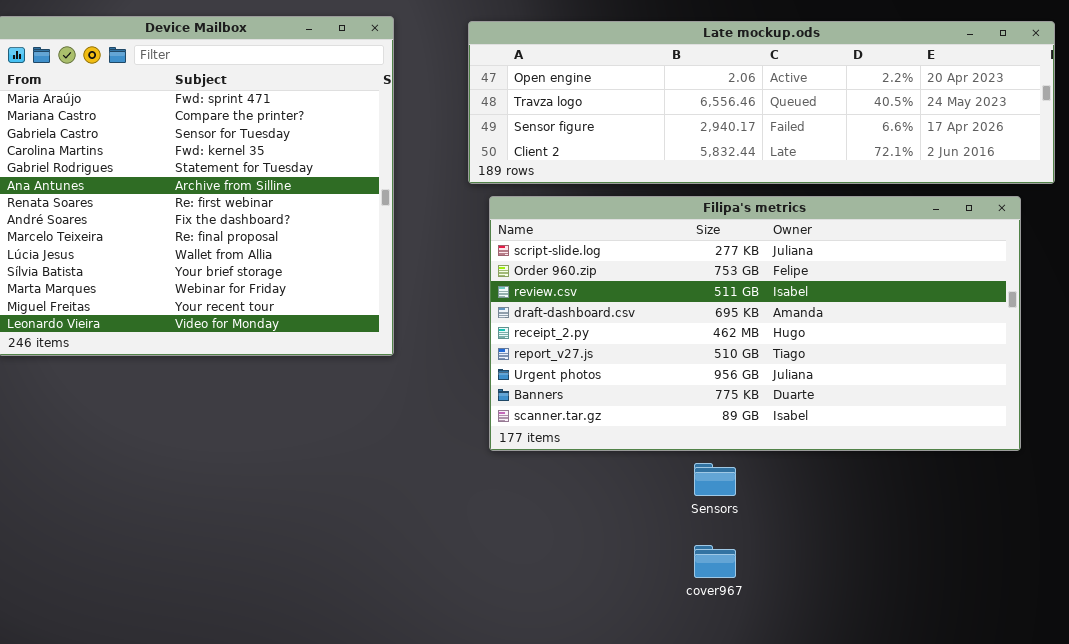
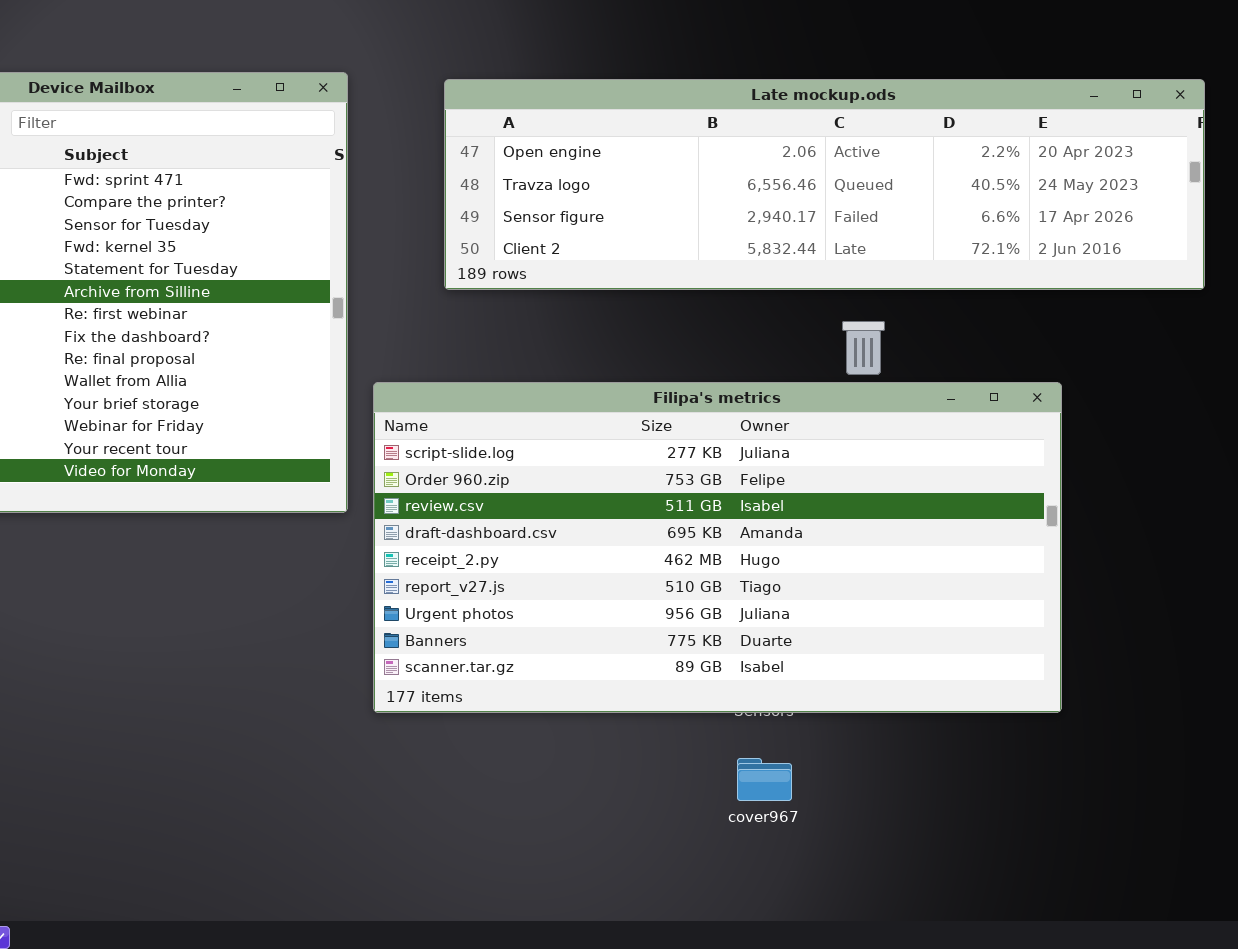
Filipa's metrics: [489,196,1021,451] -> [373,382,1062,713], moved

